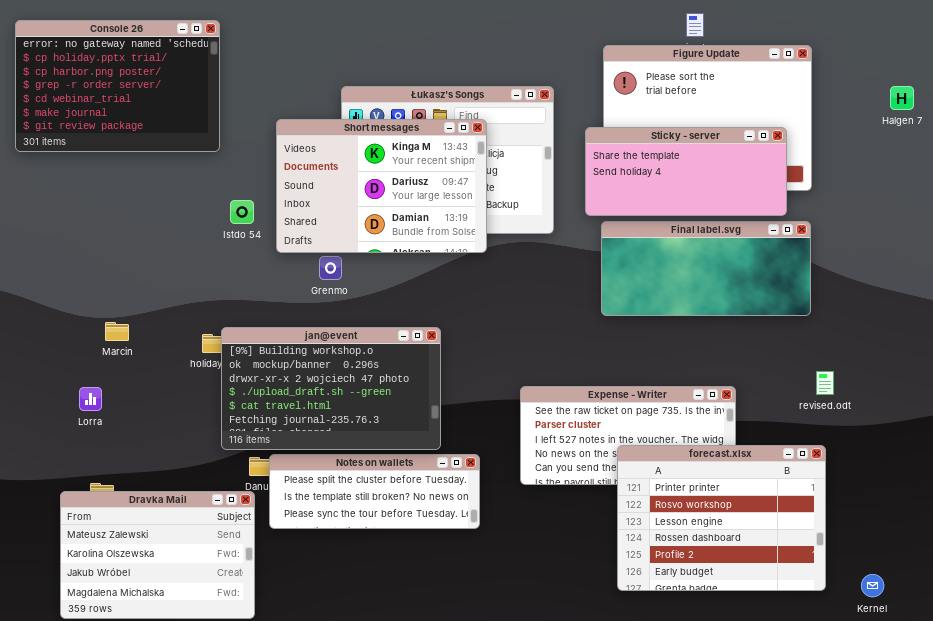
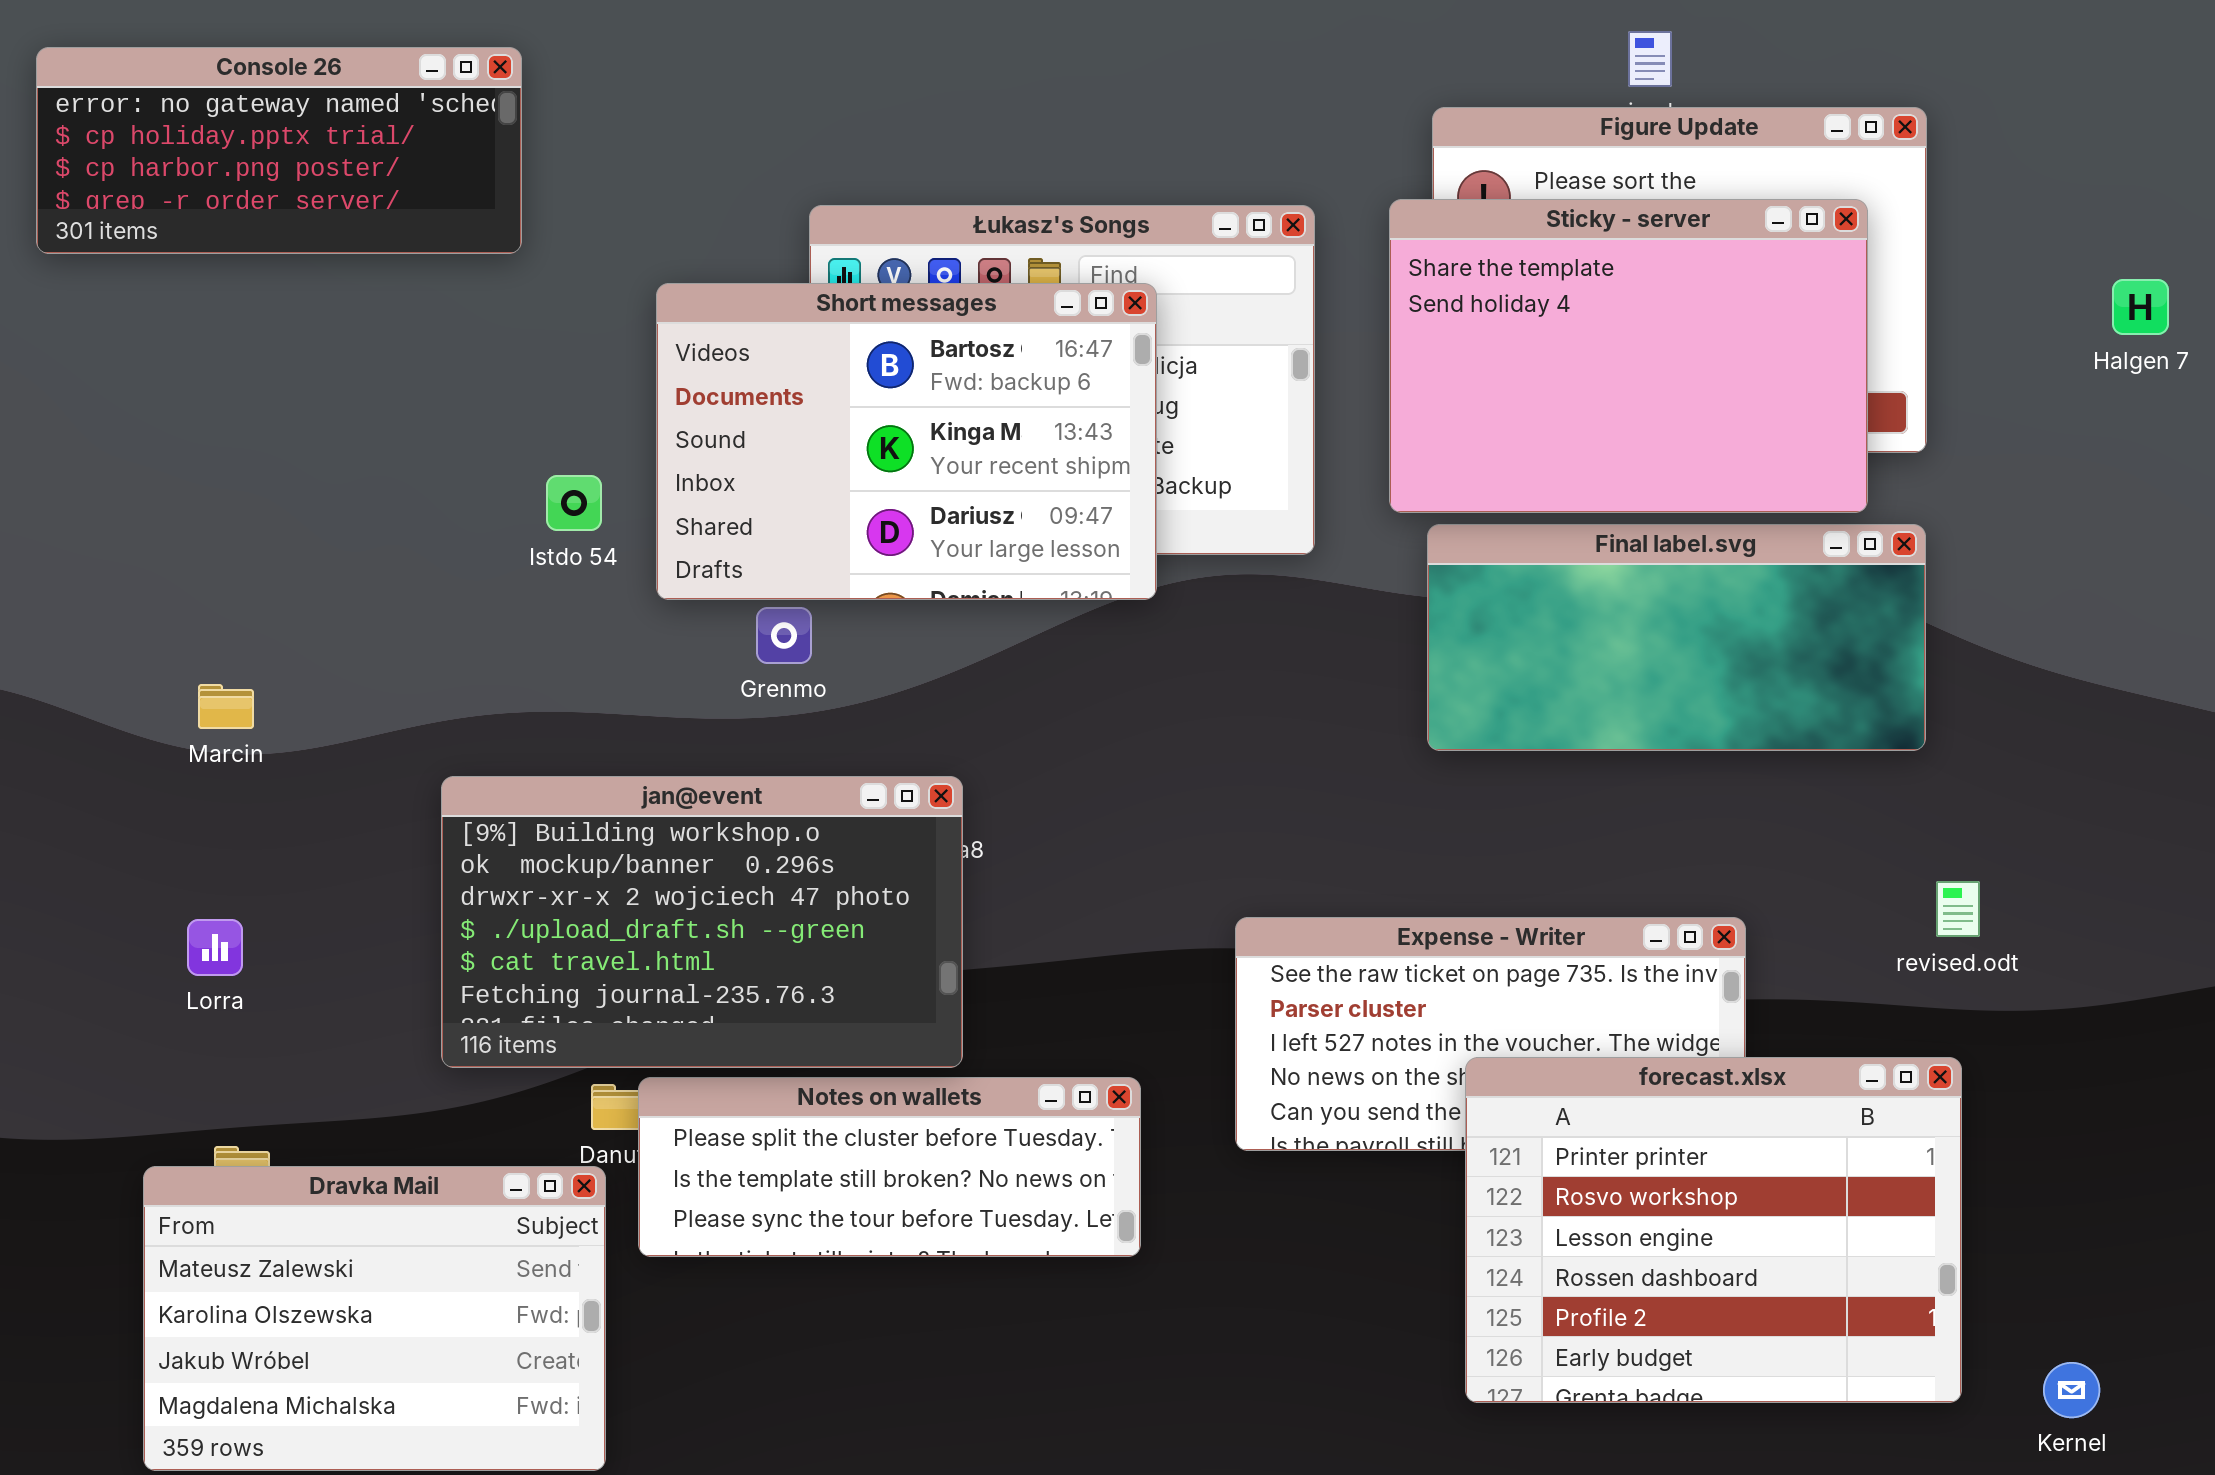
Console 26: [15,20,220,152] -> [36,47,522,254], resized
Halgen 7: [890,86,914,110] -> [2112,279,2169,335], moved
Short messages: [276,119,487,253] -> [656,283,1157,600], scrolled up 1 row
Sticky - server: [585,127,787,216] -> [1389,199,1868,513], resized
Marcin: [105,322,129,341] -> [198,684,254,729], moved
jan@event: [221,327,441,450] -> [441,776,963,1068], moved

